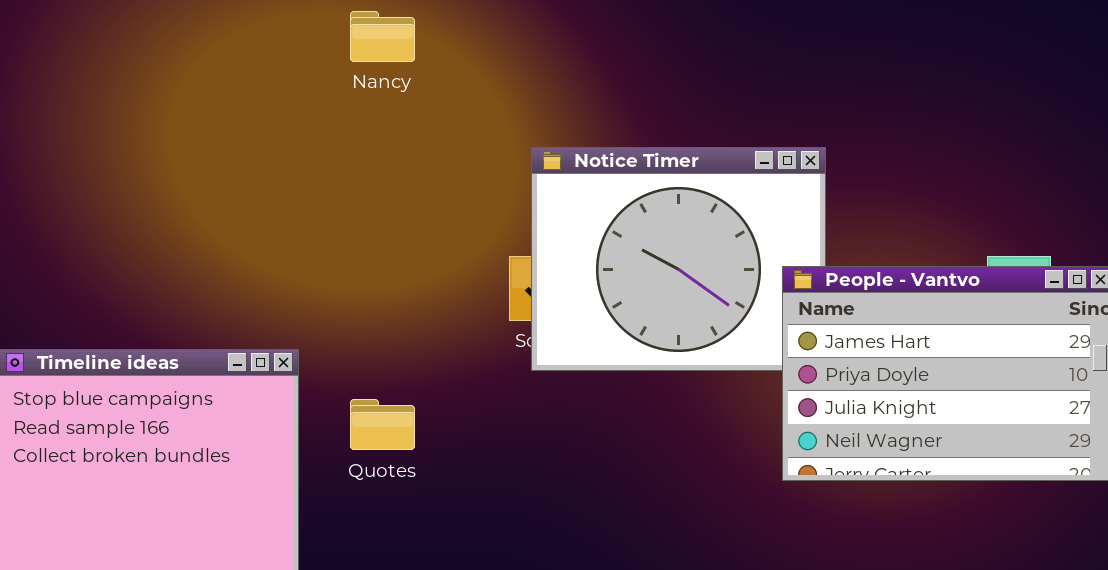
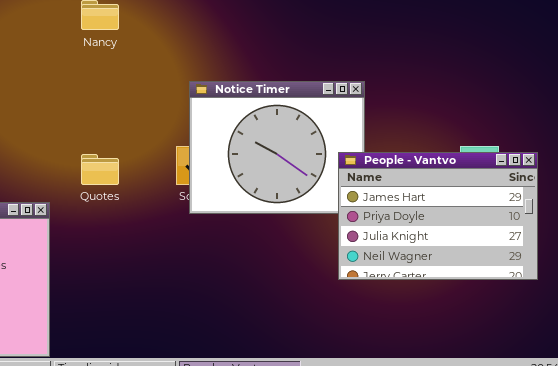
Quotes: [350,399,415,450] -> [81,154,119,185], moved

